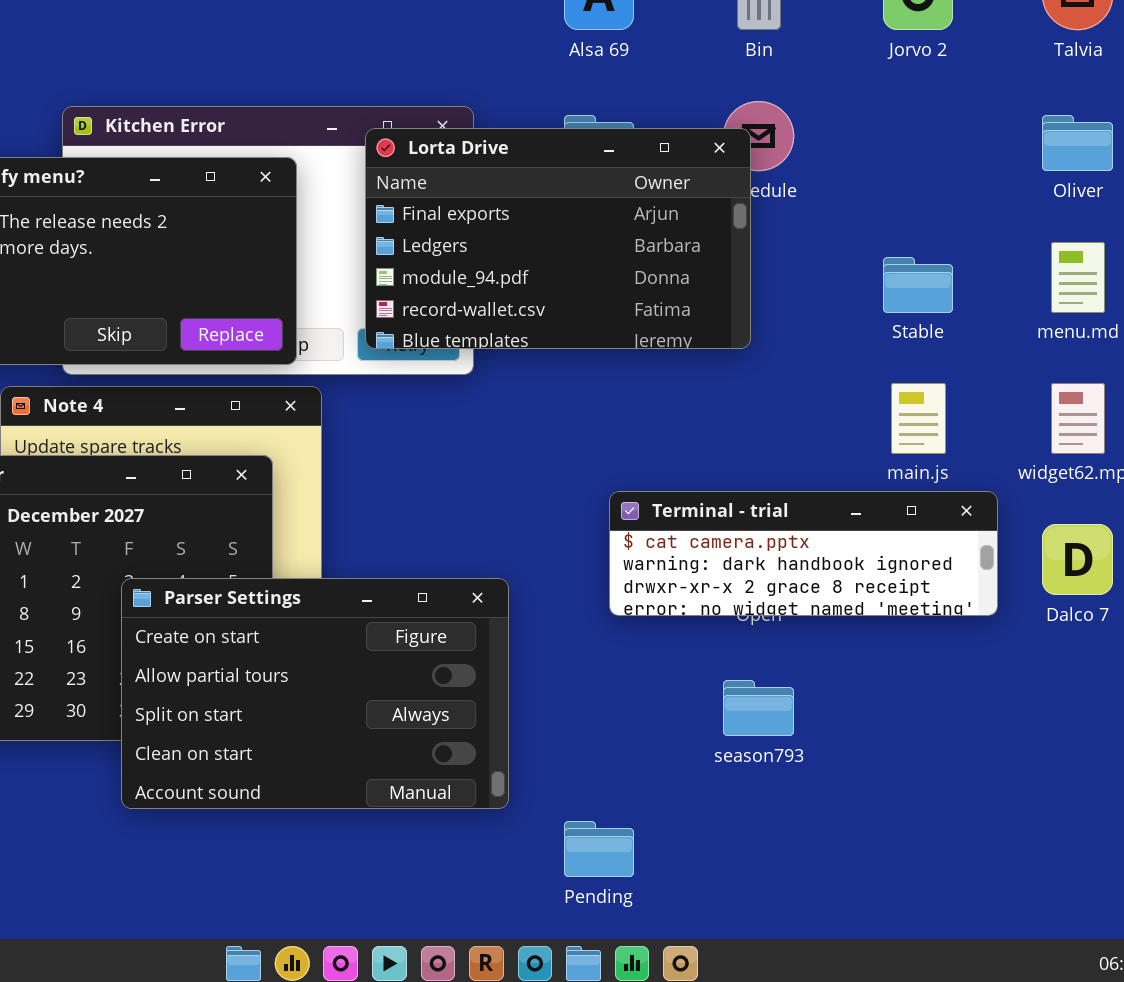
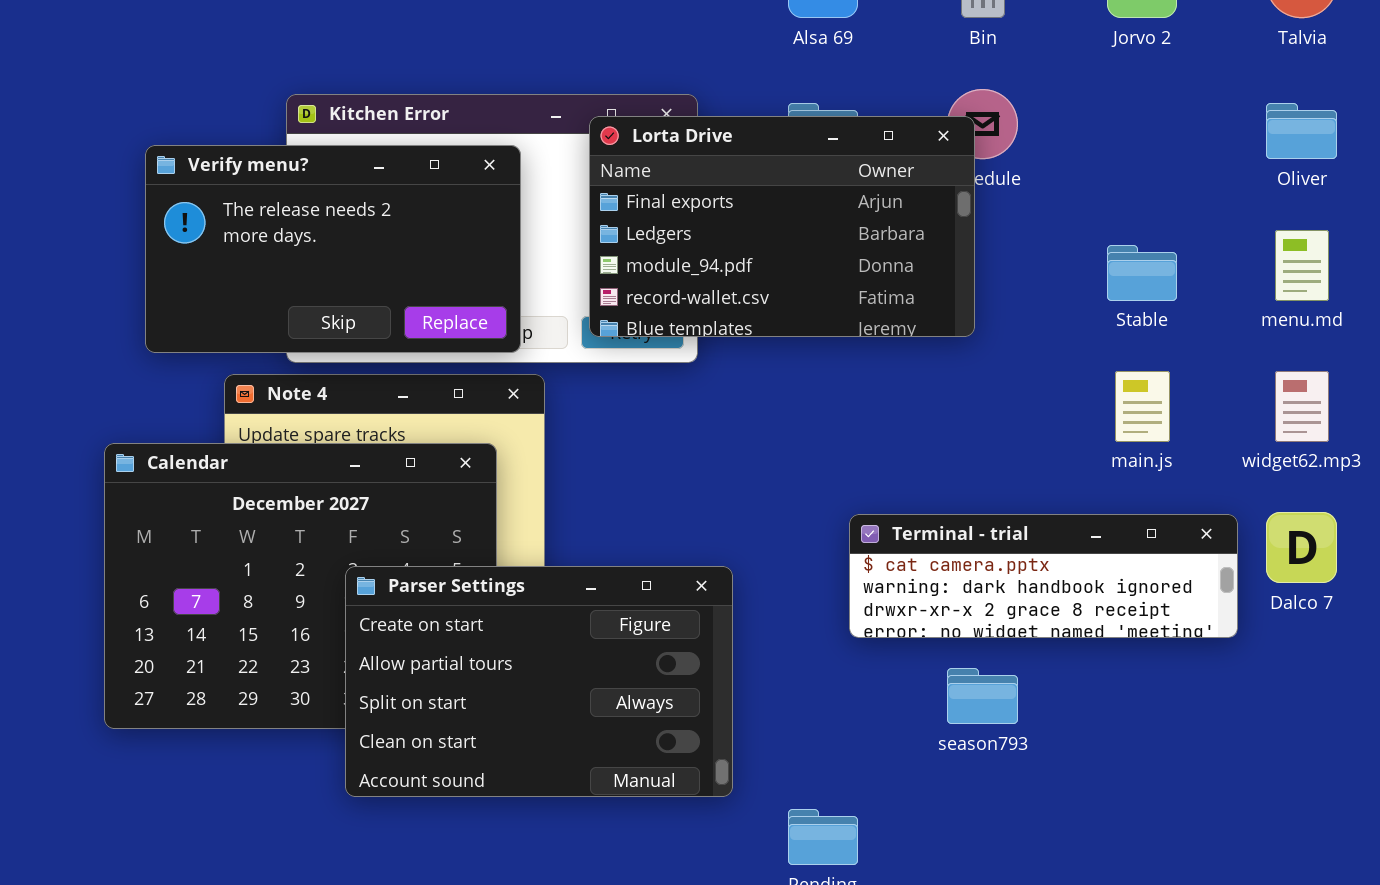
Terminal - trial: [609,491,998,616] -> [849,514,1238,638], moved

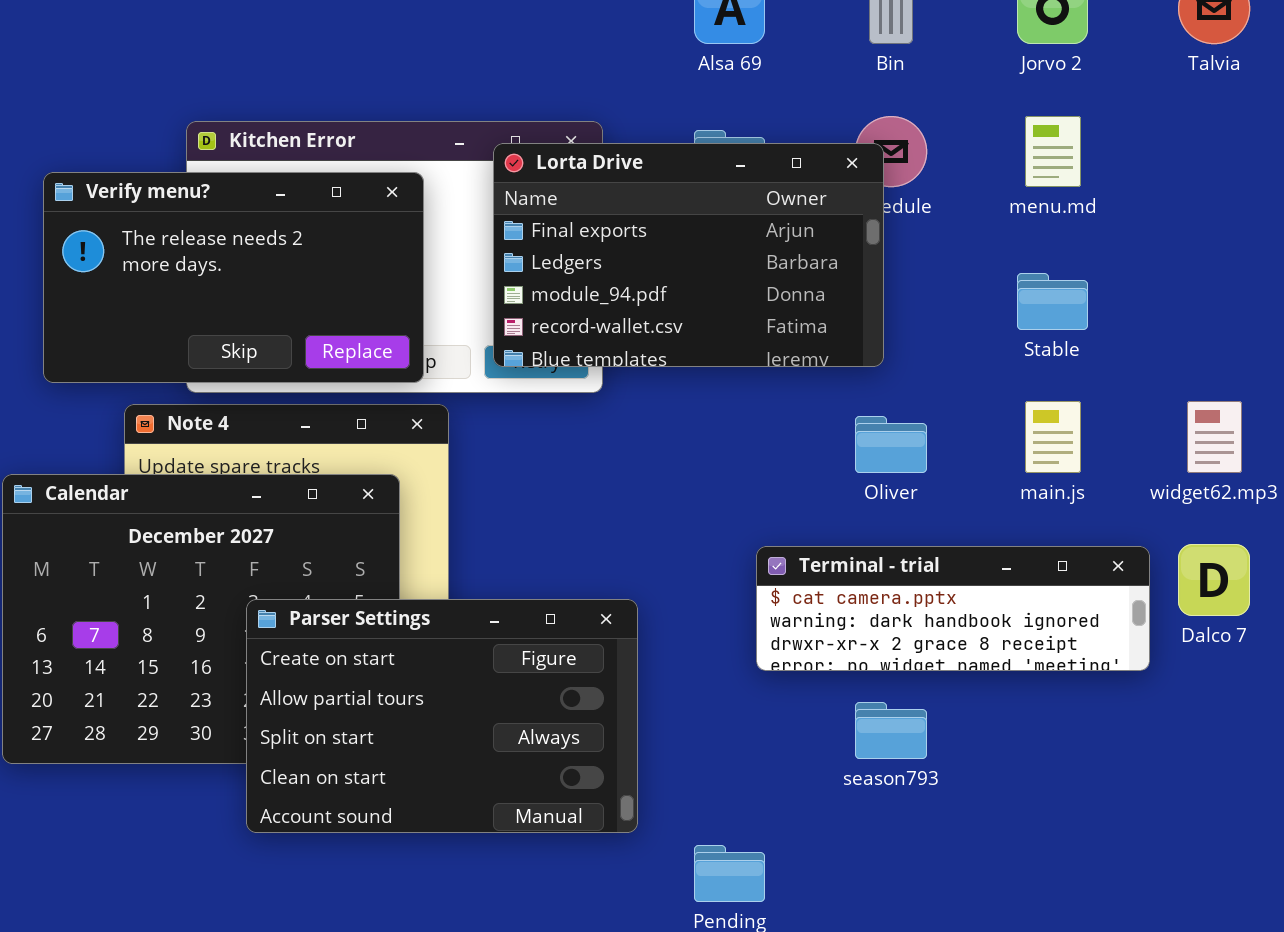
Oliver: [1266,103,1337,159] -> [855,416,927,473], moved
menu.md: [1275,230,1329,301] -> [1025,116,1081,187], moved

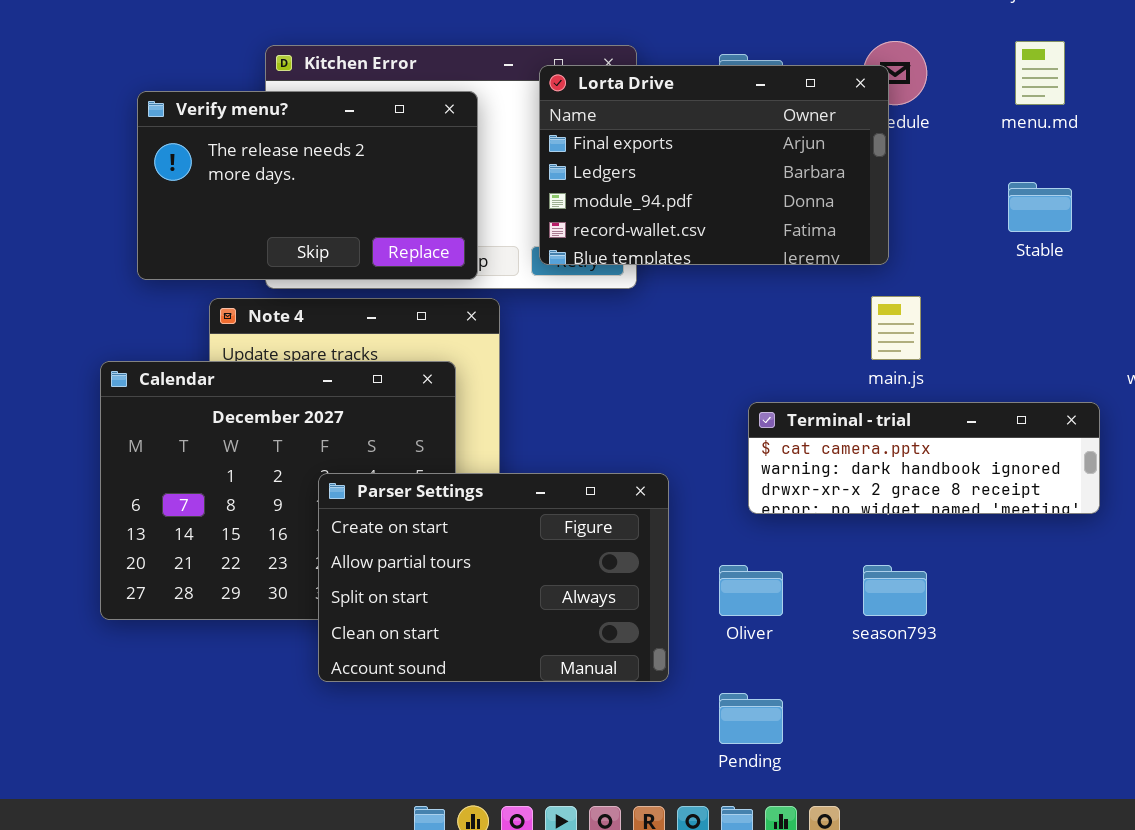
main.js: [1025,401,1081,473] -> [871,296,921,360], moved
Oliver: [855,416,927,473] -> [719,565,783,616], moved
Terminal - trial: [756,546,1150,671] -> [748,402,1100,514], moved

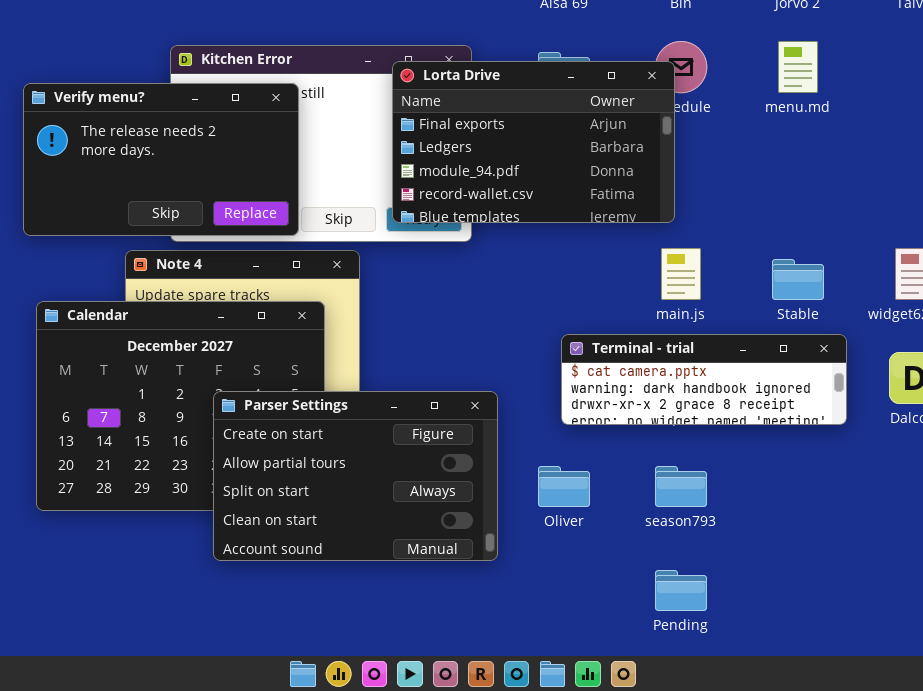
Verify menu?: [137,91,478,280] -> [23,83,299,236], moved
Stable: [1008,182,1072,232] -> [772,259,824,300], moved
Pending: [719,693,783,744] -> [655,570,707,611], moved

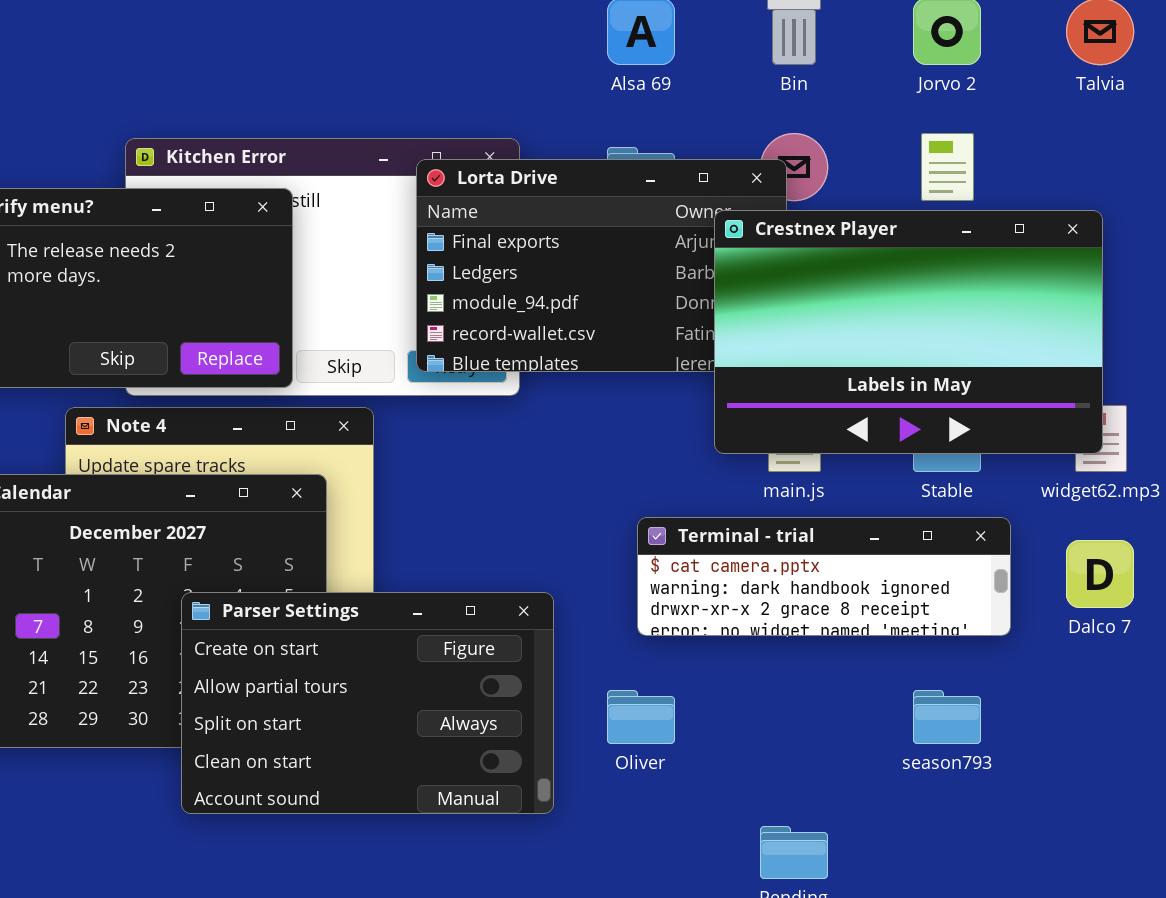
Crestnex Player: none -> [714,210,1103,454], opened
season793: [655,466,707,507] -> [913,690,981,744], moved

